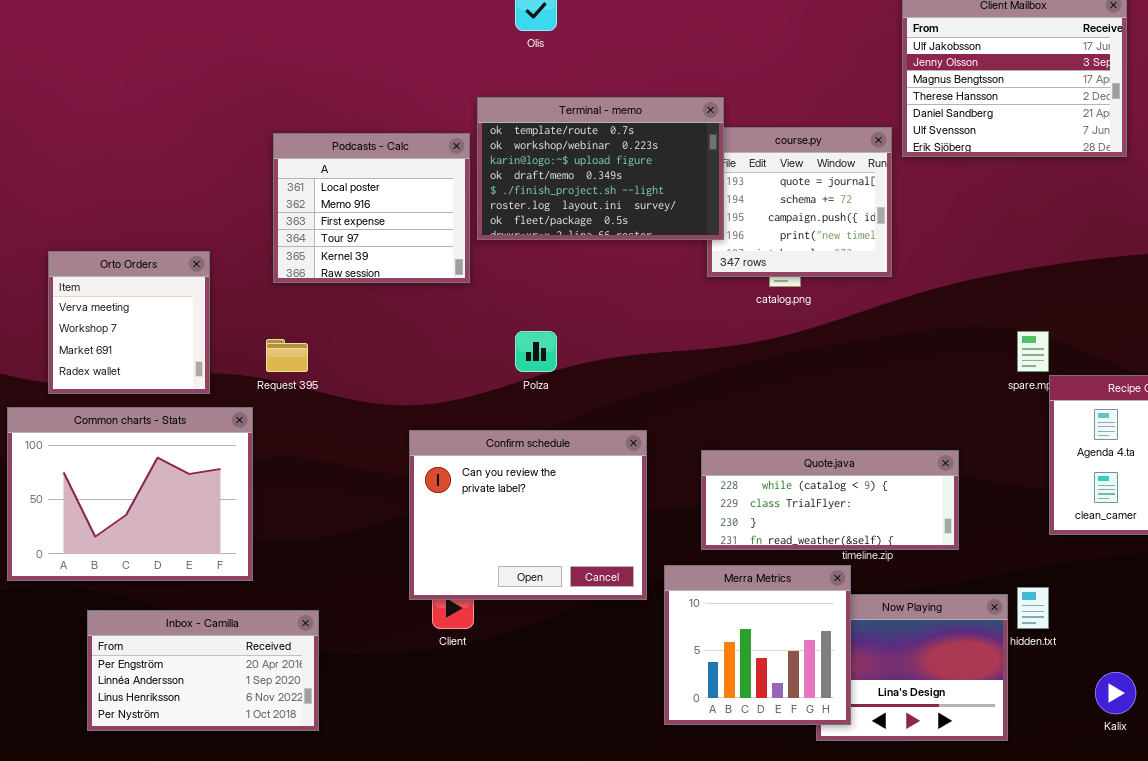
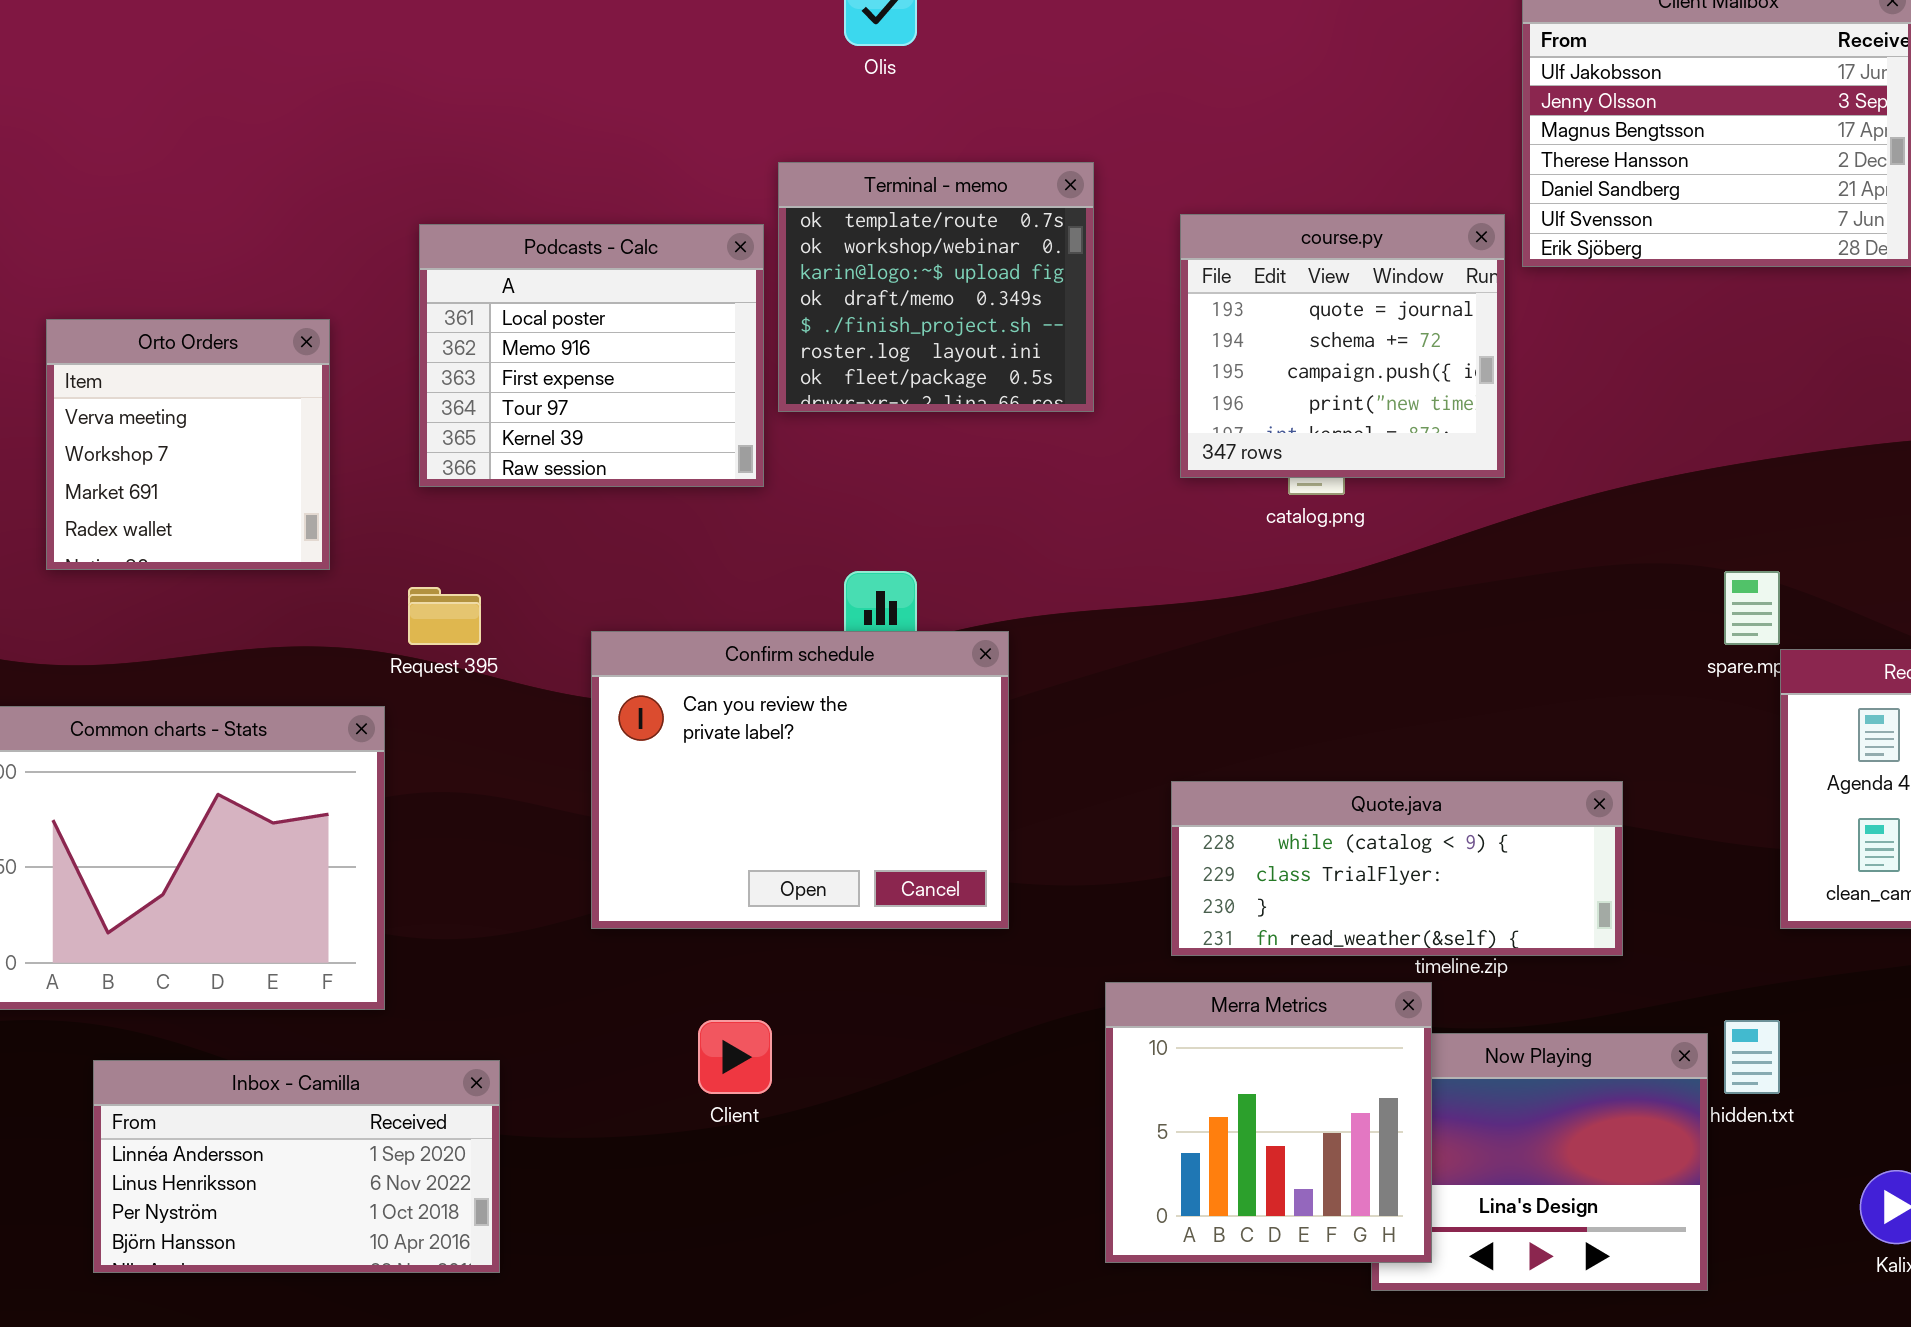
Terminal - memo: [477,97,724,240] -> [778,162,1094,412], resized
Orto Orders: [48,251,210,394] -> [46,319,330,570], moved
Confirm schedule: [409,430,647,600] -> [591,631,1009,929], moved
Inbox - Camilla: [87,610,319,731] -> [93,1060,500,1273], scrolled down 1 row

